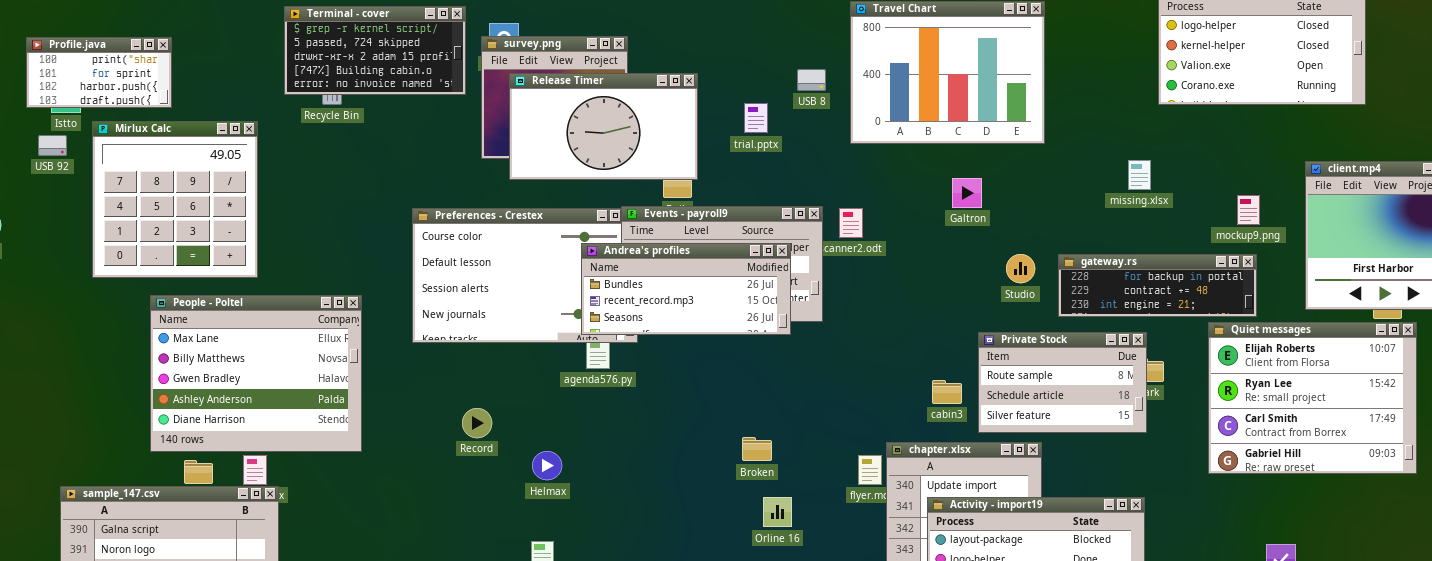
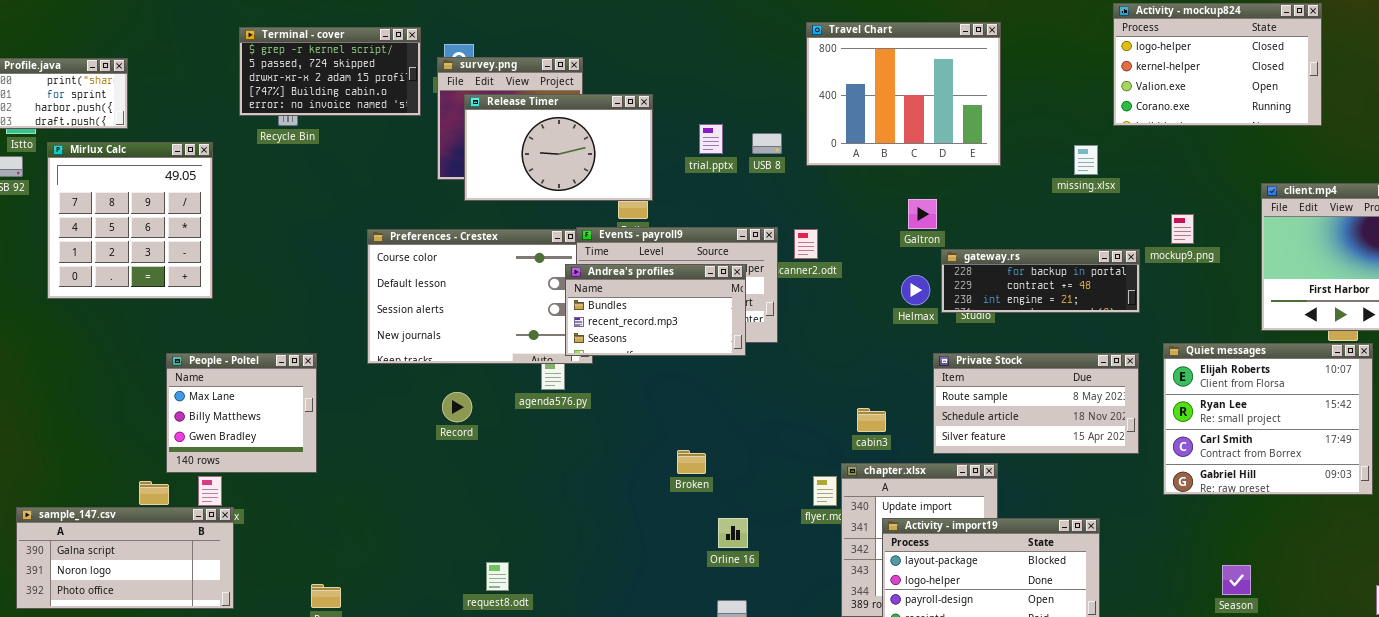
USB 8: [797,69,826,91] -> [752,133,782,154], moved
missing.xlsx: [1128,160,1151,190] -> [1074,145,1098,175], moved
mockup9.png: [1237,195,1260,225] -> [1171,214,1194,244], moved
Andrea's profiles: [581,243,791,335] -> [565,264,746,356], resized
gateway.rs: [1058,254,1257,317] -> [941,249,1140,313], moved
People - Poltel: [150,295,362,452] -> [166,353,317,473], resized
Private Stock: [978,332,1147,433] -> [933,353,1139,454], resized
cabin3: [932,380,962,404] -> [857,408,886,432], moved
Record: [462,408,492,438] -> [442,392,472,422], moved
Broken: [742,437,772,461] -> [677,450,706,474], moved
Helmax: [532,451,562,480] -> [901,275,930,305], moved

